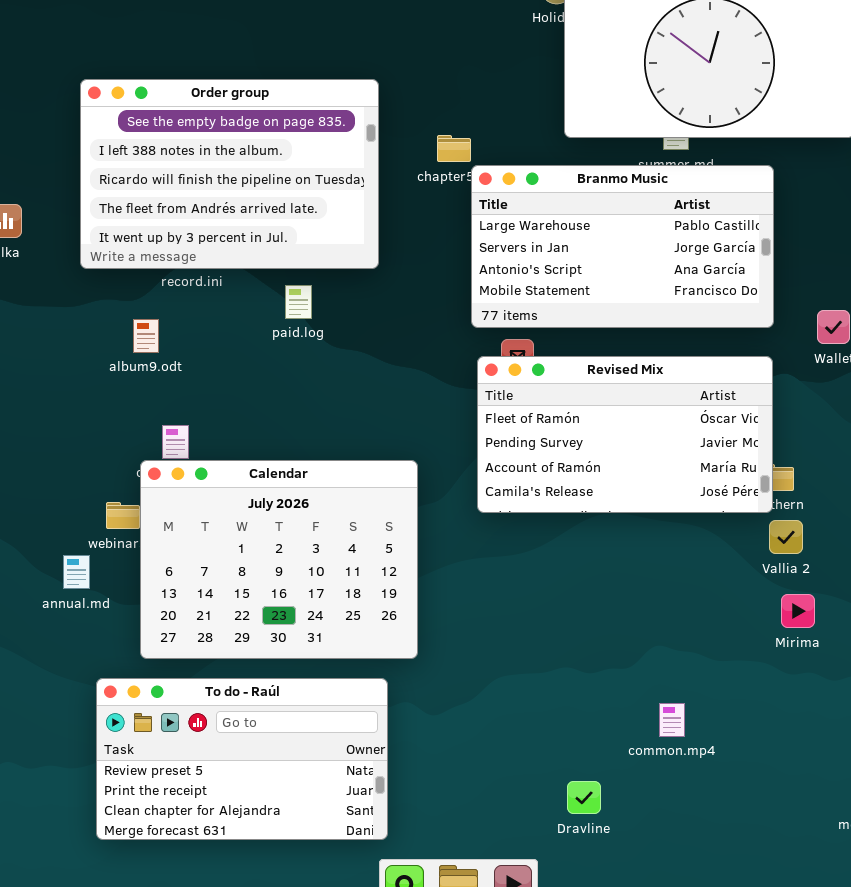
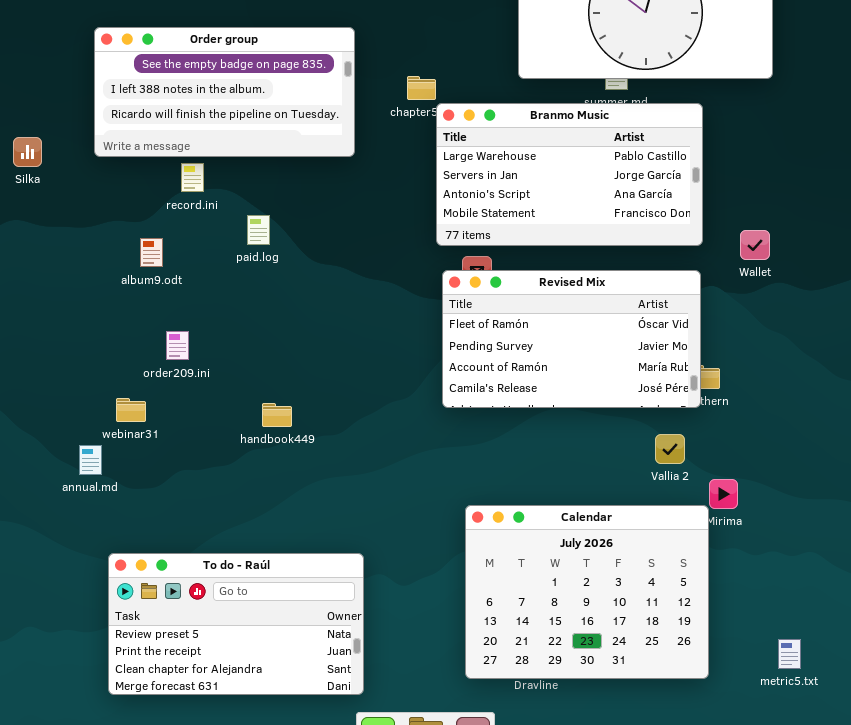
Order group: [80,79,379,269] -> [94,27,355,157], resized
paid.log: [285,285,312,319] -> [247,215,270,245], moved
Calendar: [140,460,418,659] -> [465,505,709,679], moved
Vallia 2: [769,520,803,554] -> [655,434,685,464], moved

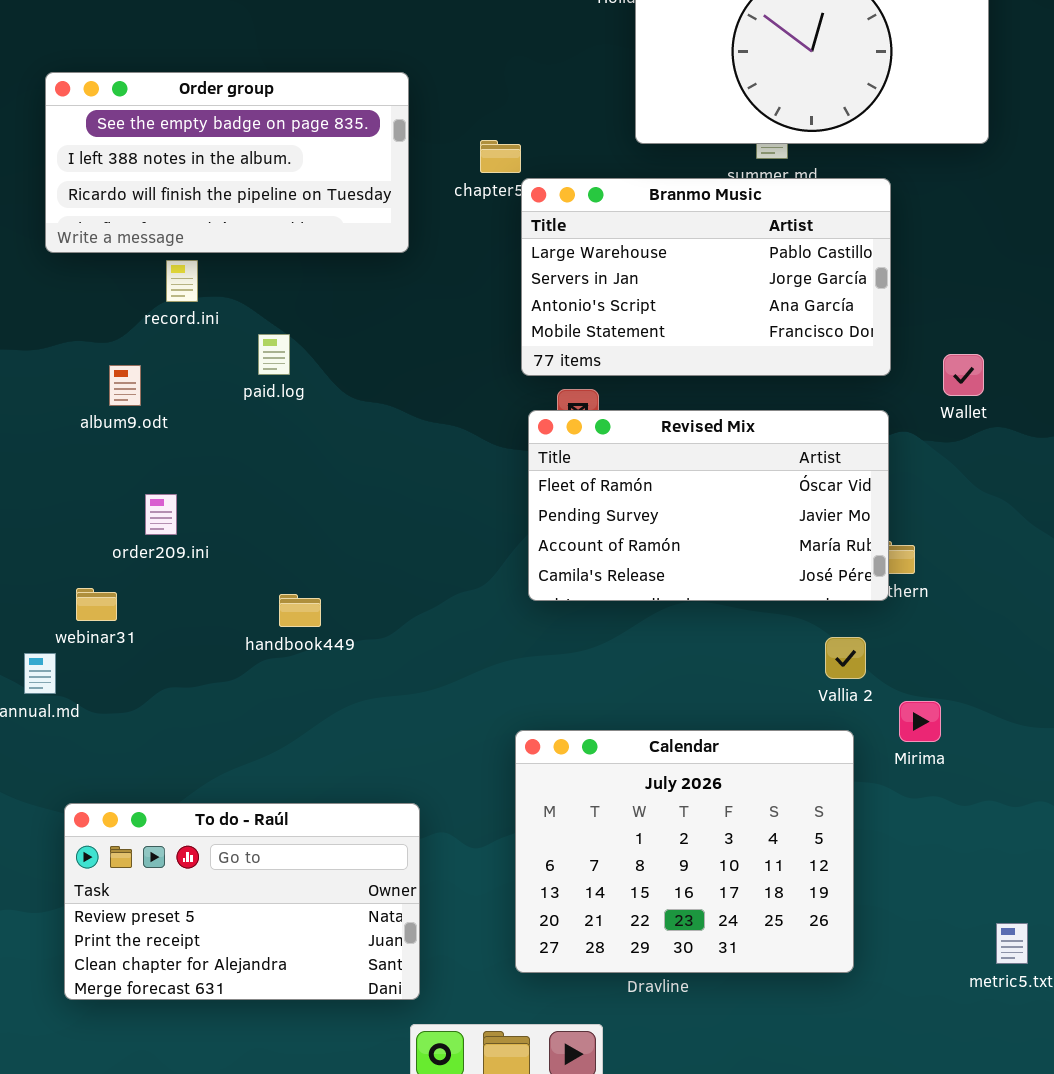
Calendar: [465,505,709,679] -> [515,730,854,973], moved

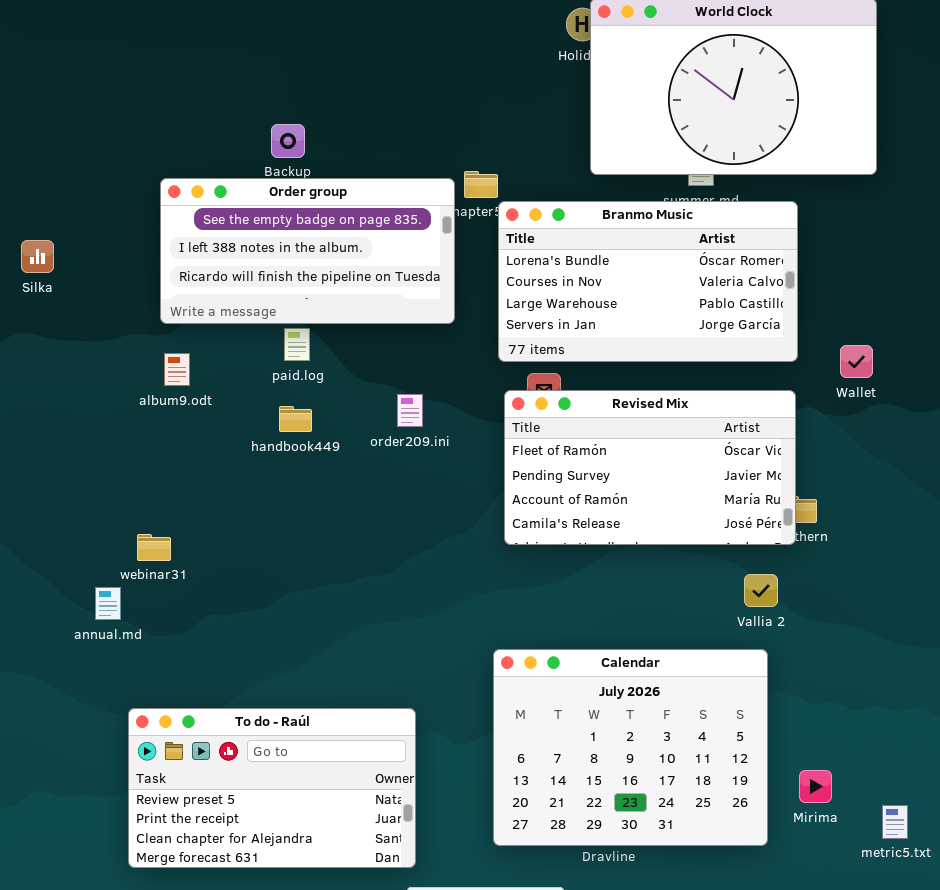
Order group: [45,72,409,253] -> [160,178,455,324], moved
Branmo Music: [521,178,891,376] -> [498,201,798,362], scrolled up 2 rows
order209.ini: [145,494,177,535] -> [397,394,423,427], moved
handbook449: [279,594,321,627] -> [279,406,312,432], moved
Mirima: [899,701,941,742] -> [799,770,832,803], moved

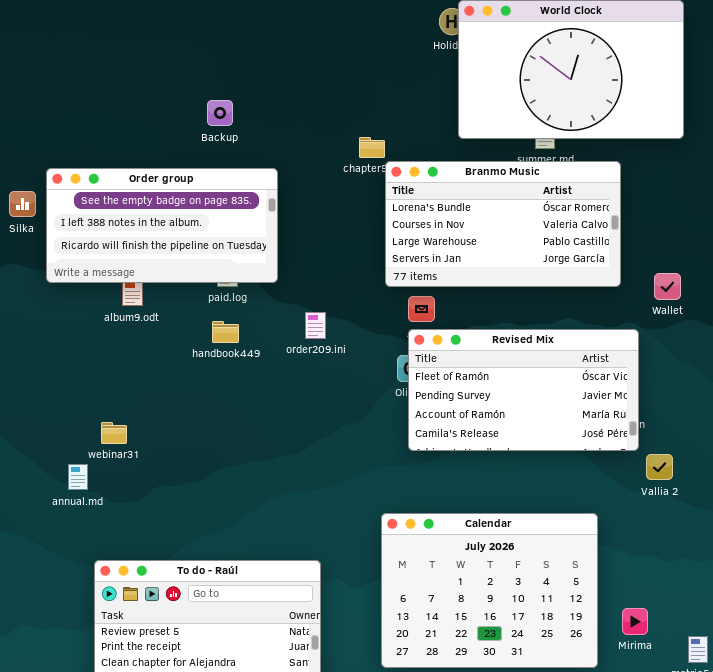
Order group: [160,178,455,324] -> [46,168,278,283], moved
Revised Mix: [504,390,796,545] -> [408,329,639,451], moved
Vallia 2: [744,574,778,607] -> [646,454,673,480], moved

